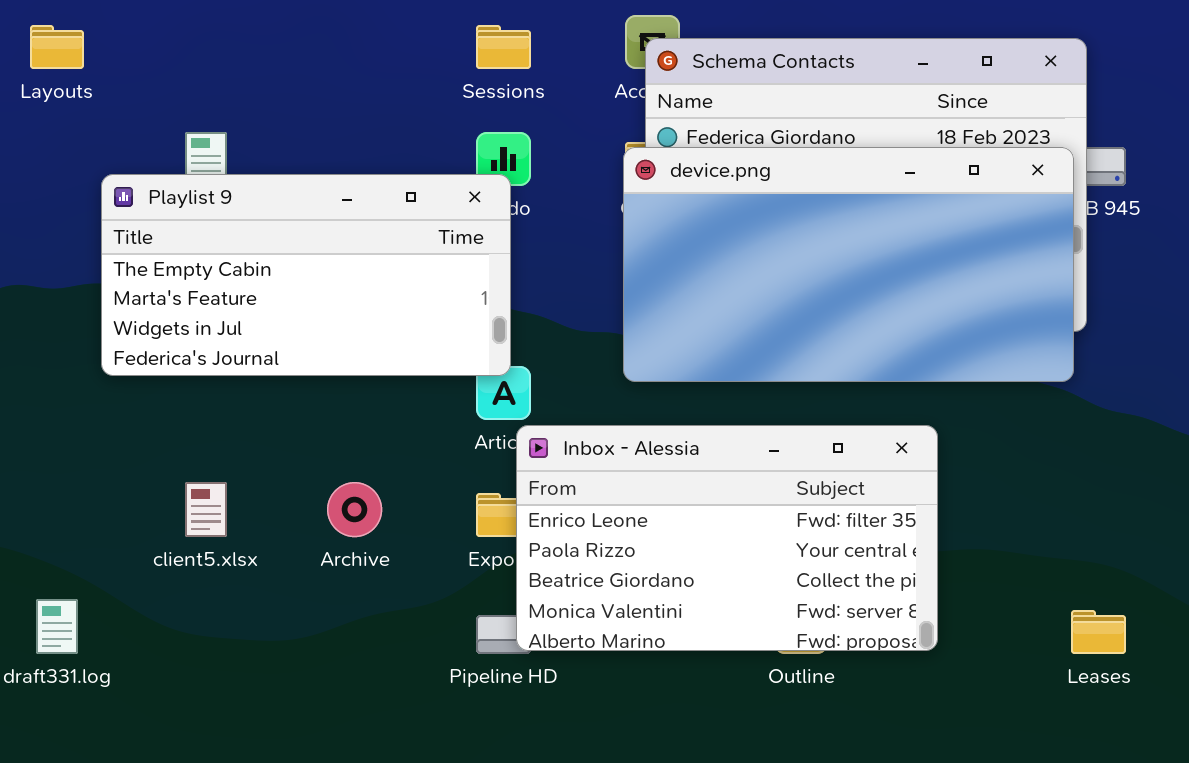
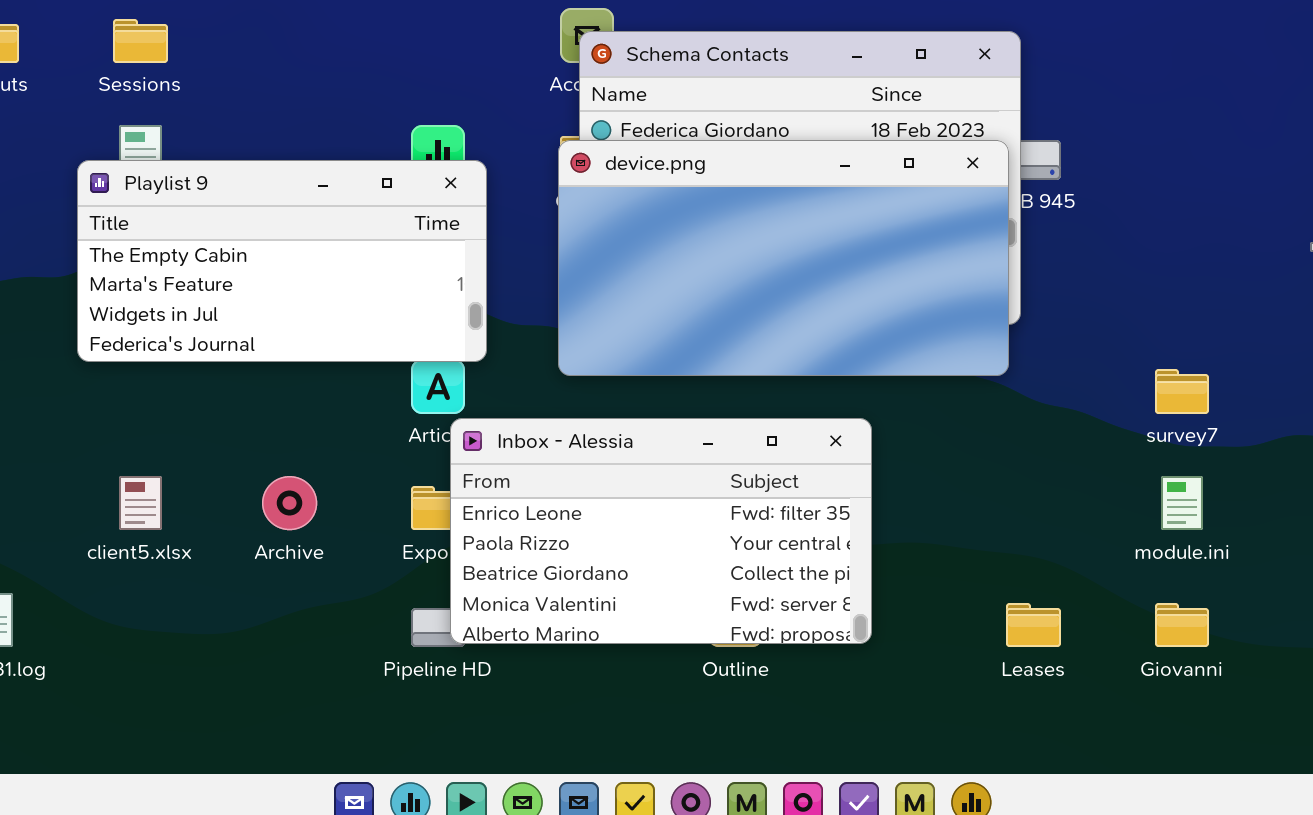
Sessions: [476,25,531,69] -> [113,19,168,63], moved
Playlist 9: [101,174,511,376] -> [77,160,487,362], moved

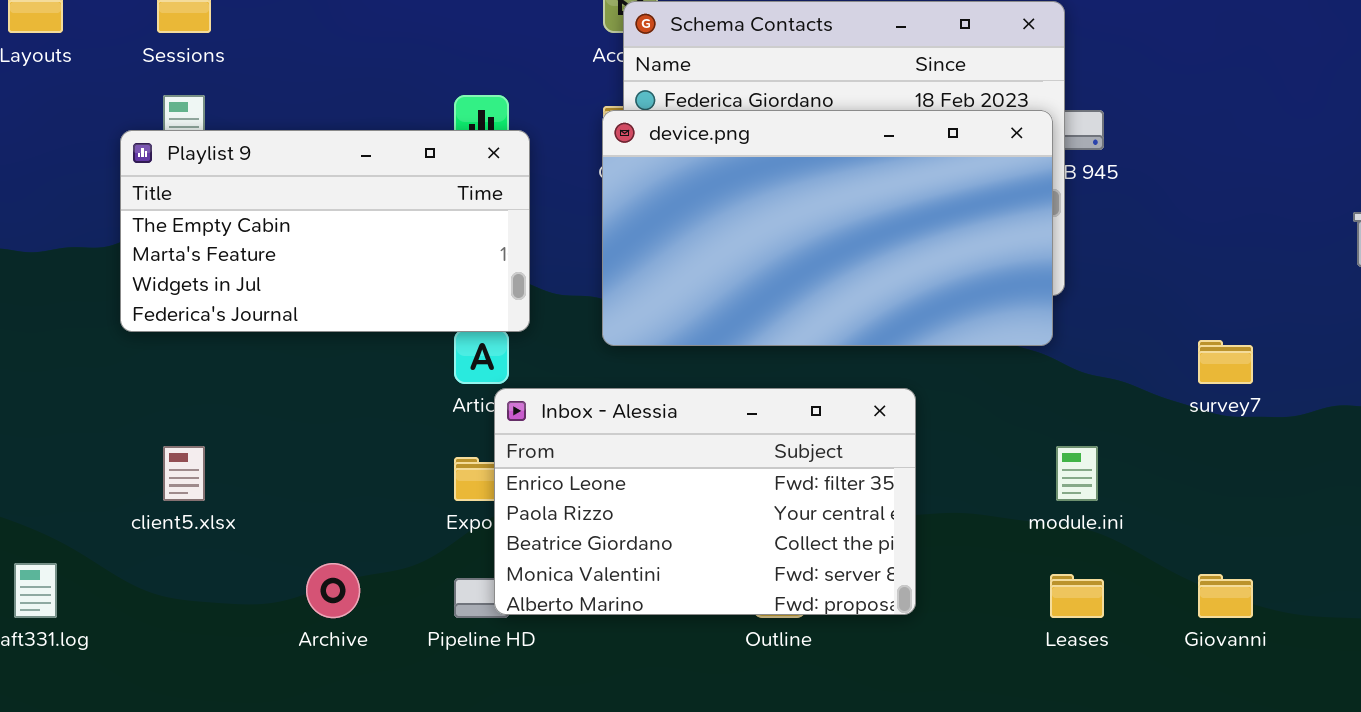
Archive: [262,476,317,530] -> [306,563,360,618], moved
module.ini: [1161,476,1203,530] -> [1056,446,1098,501], moved

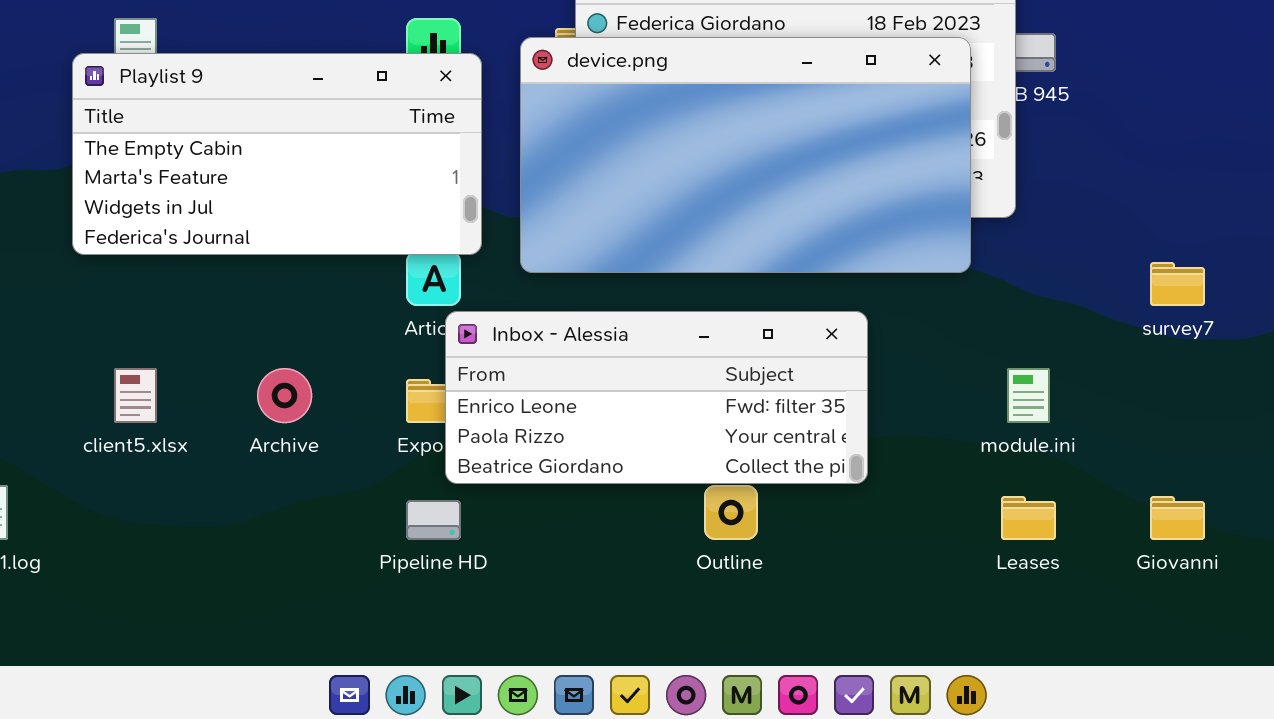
device.png: [602,110,1053,346] -> [520,37,971,273], moved
Inbox - Alessia: [494,388,916,615] -> [445,311,868,484], resized
Archive: [306,563,360,618] -> [257,368,312,423], moved

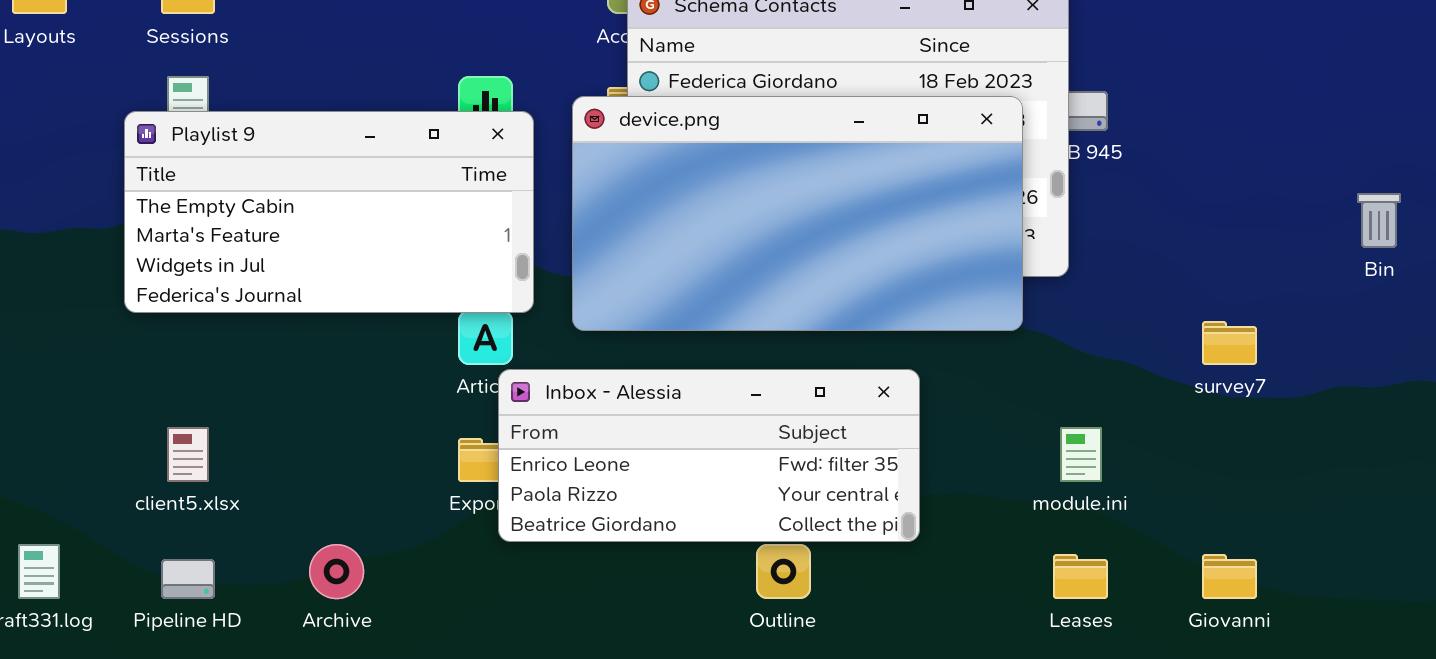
Archive: [257,368,312,423] -> [309,544,364,599], moved
Pipeline HD: [406,500,461,540] -> [161,559,215,599], moved

